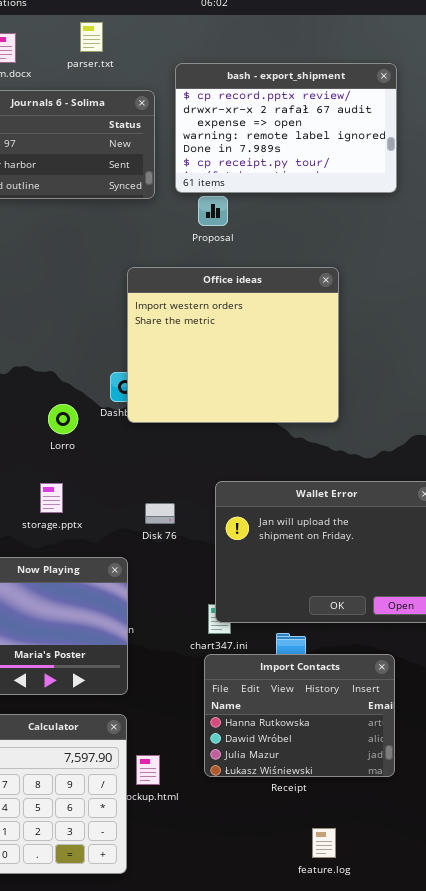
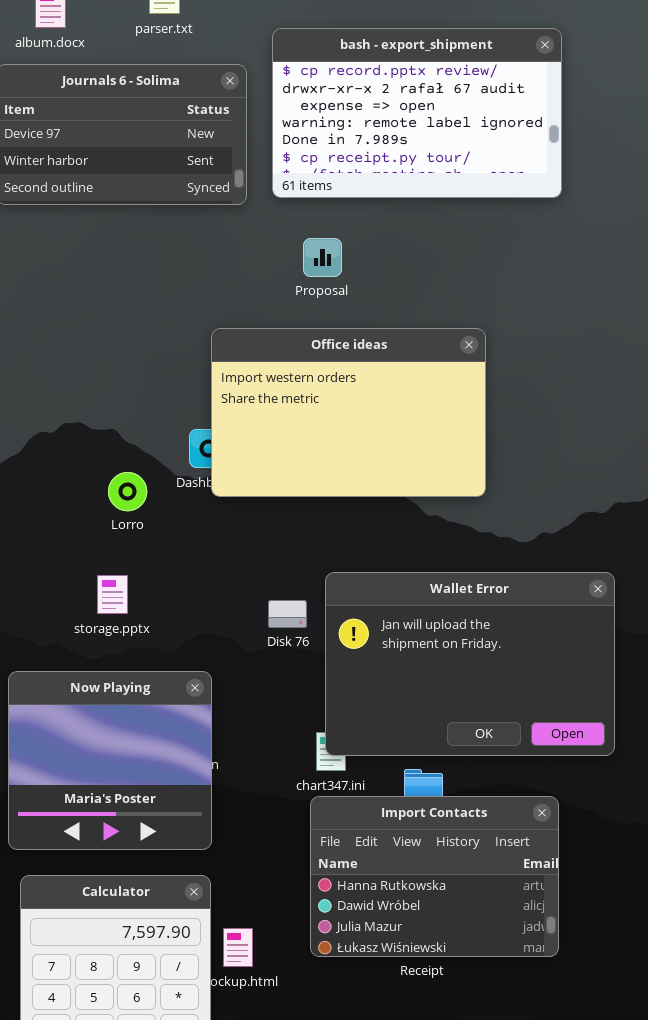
Proposal: [198,196,228,226] -> [303,238,342,277], moved
Office ideas: [127,267,339,423] -> [211,328,486,497], resized
Disk 76: [145,503,175,524] -> [268,600,307,628], moved

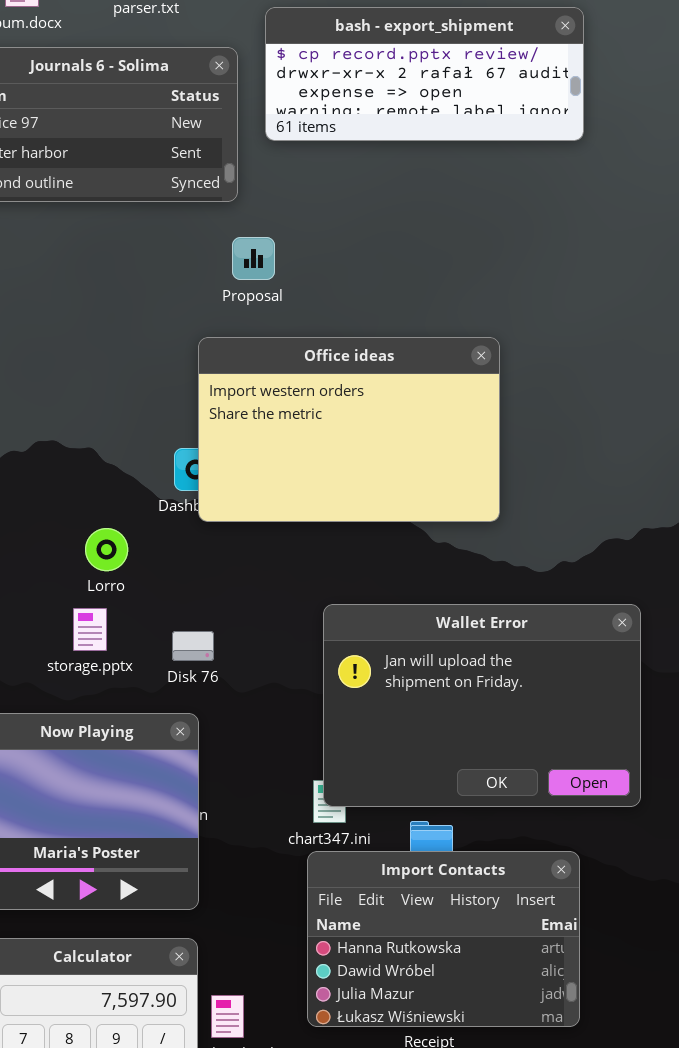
bash - export_shipment: [272,28,562,198] -> [265,7,584,141], resized
Proposal: [303,238,342,277] -> [232,237,275,280], moved
Lorro: [108,472,147,511] -> [85,528,128,571], moved
Disk 76: [268,600,307,628] -> [172,631,214,661], moved

